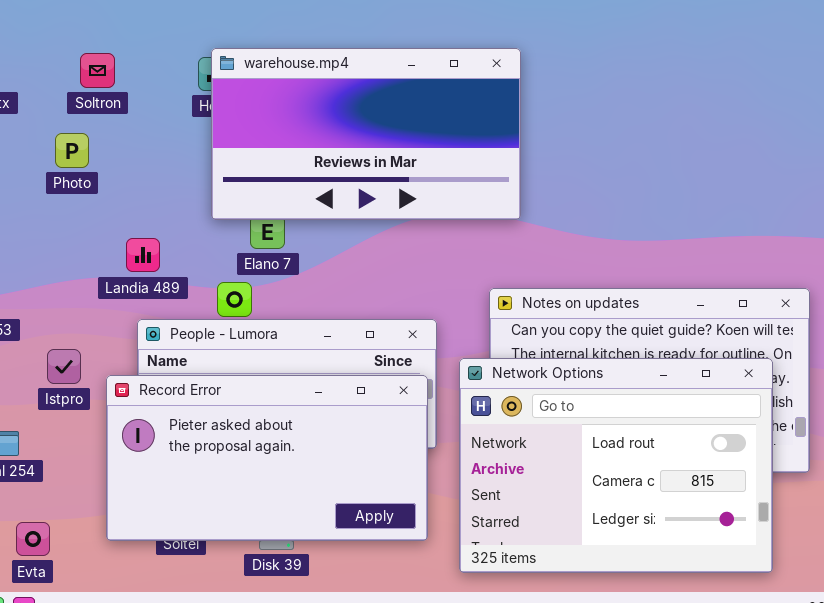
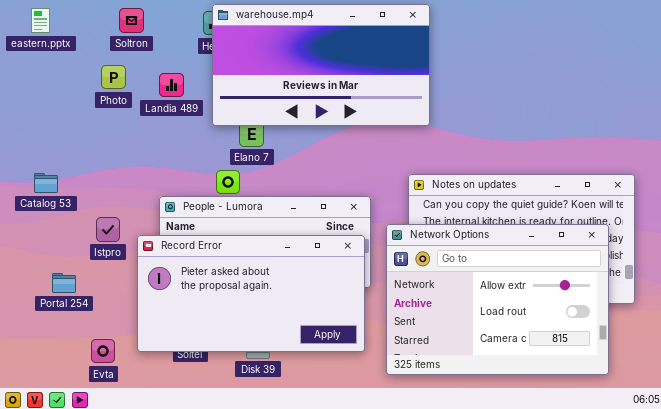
Landia 489: [126,238,160,272] -> [159,73,184,97], moved
Network Options: [459,358,773,573] -> [386,224,609,375], scrolled up 1 row
Evta: [16,522,50,556] -> [91,339,115,363], moved

